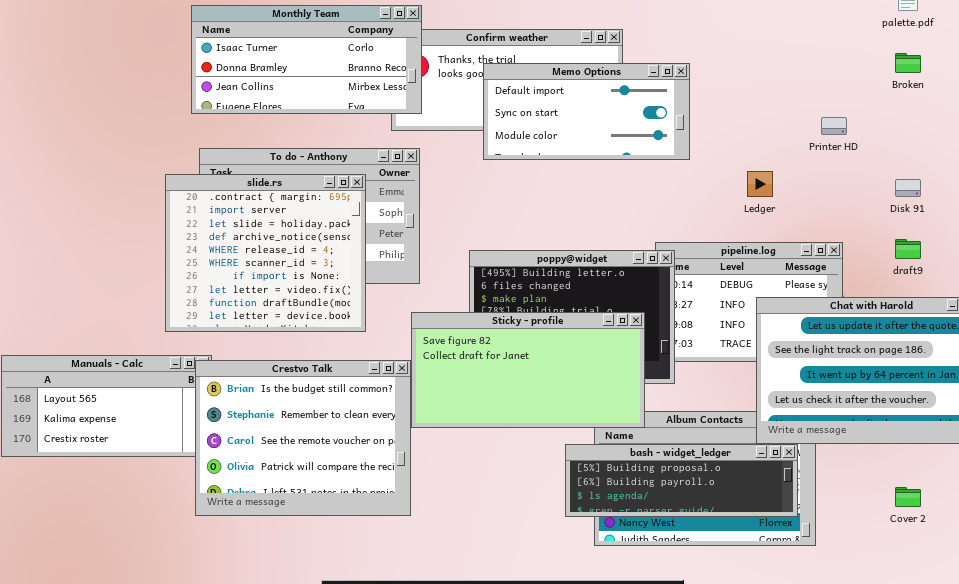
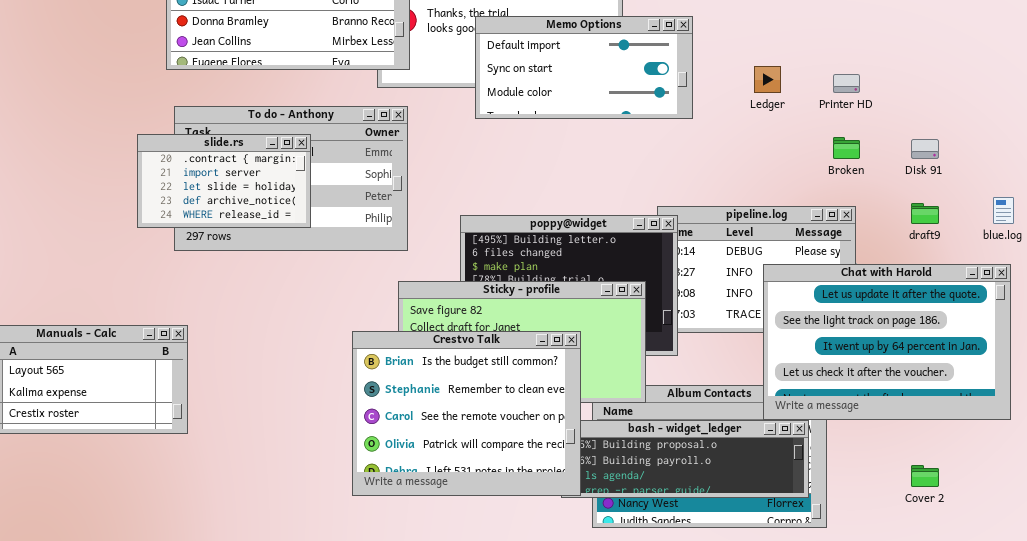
Broken: [895,53,921,73] -> [833,137,860,159], moved
Ledger: [747,171,773,197] -> [754,66,781,93], moved
slide.rs: [165,174,366,332] -> [137,134,311,228], resized
Crestvo Talk: [195,360,411,516] -> [352,331,581,496], moved

